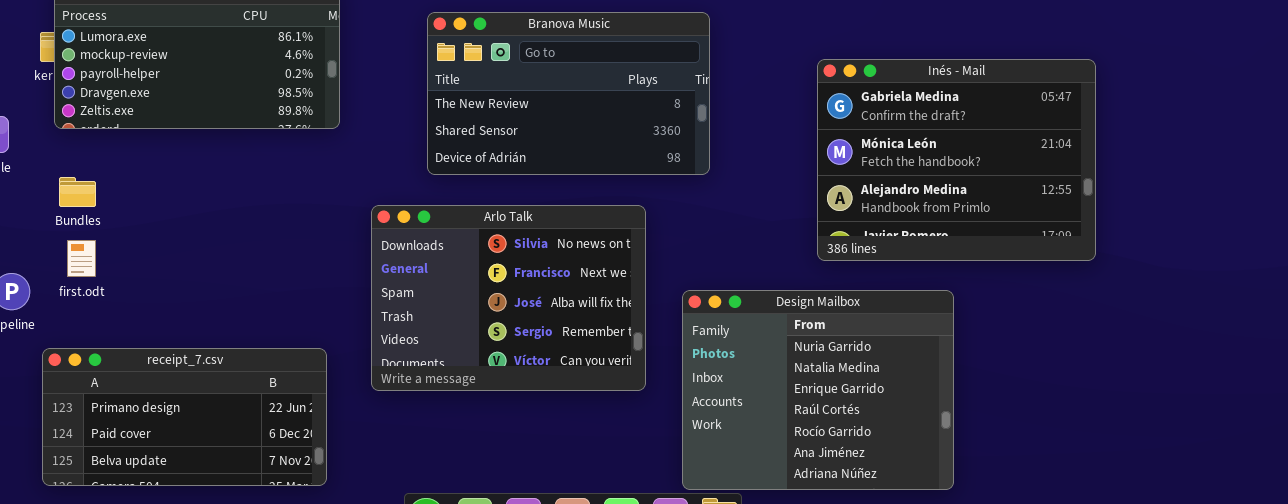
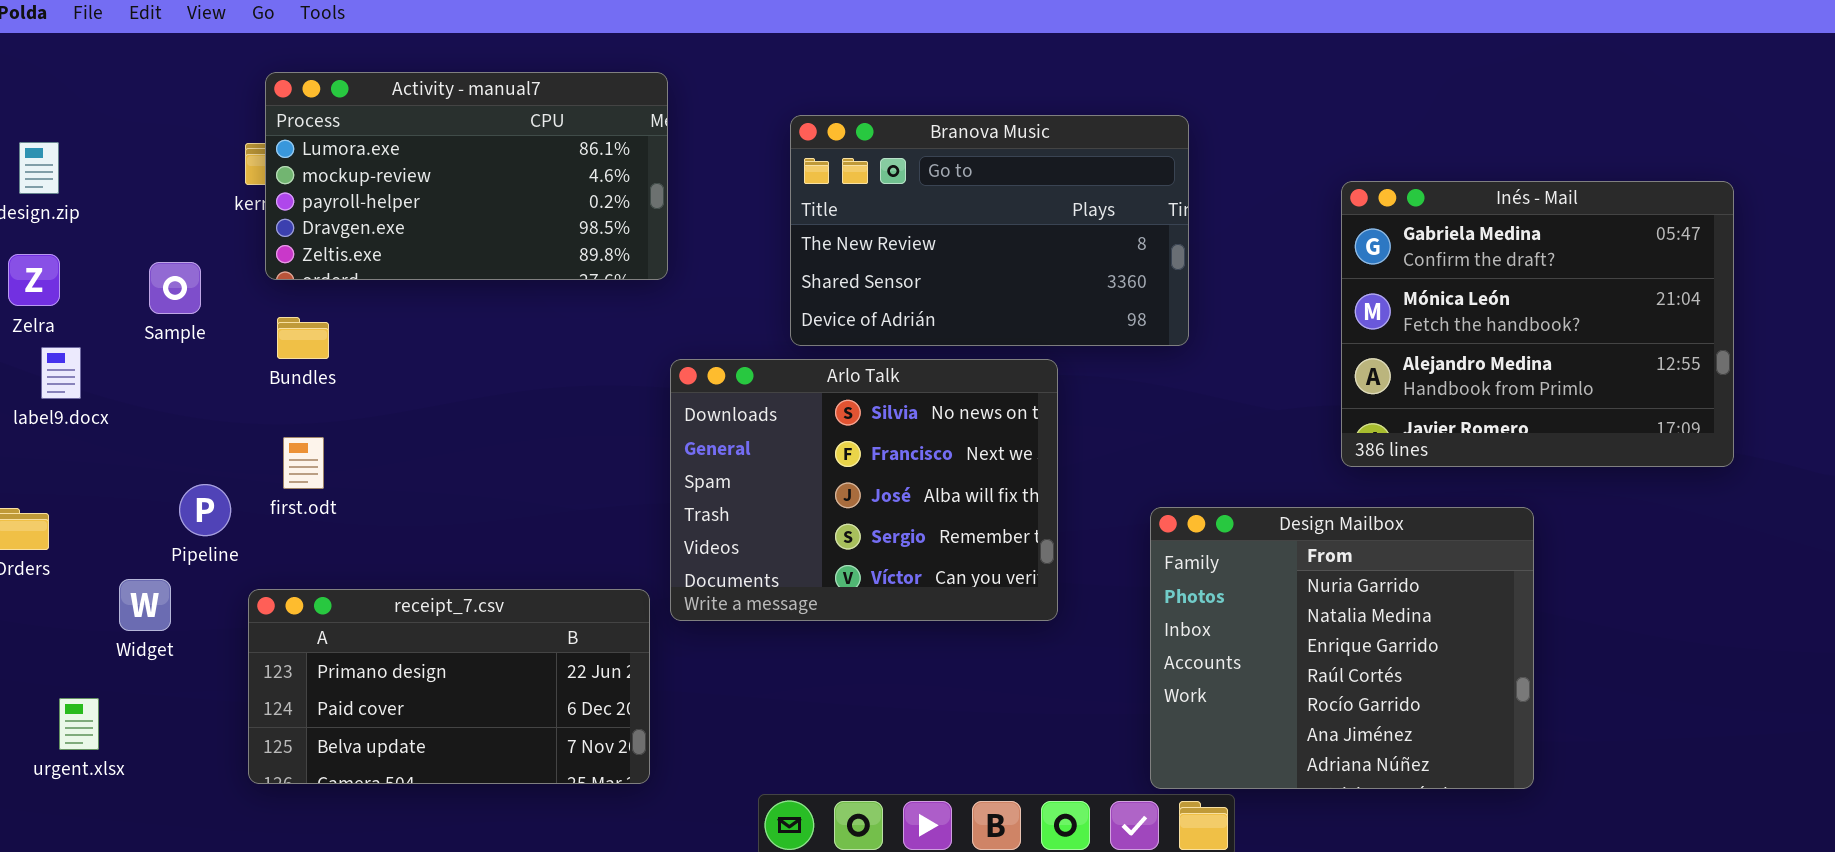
Bundles: [59,177,96,207] -> [277,317,329,359], moved
Arlo Talk: [371,205,646,391] -> [670,359,1058,621], moved

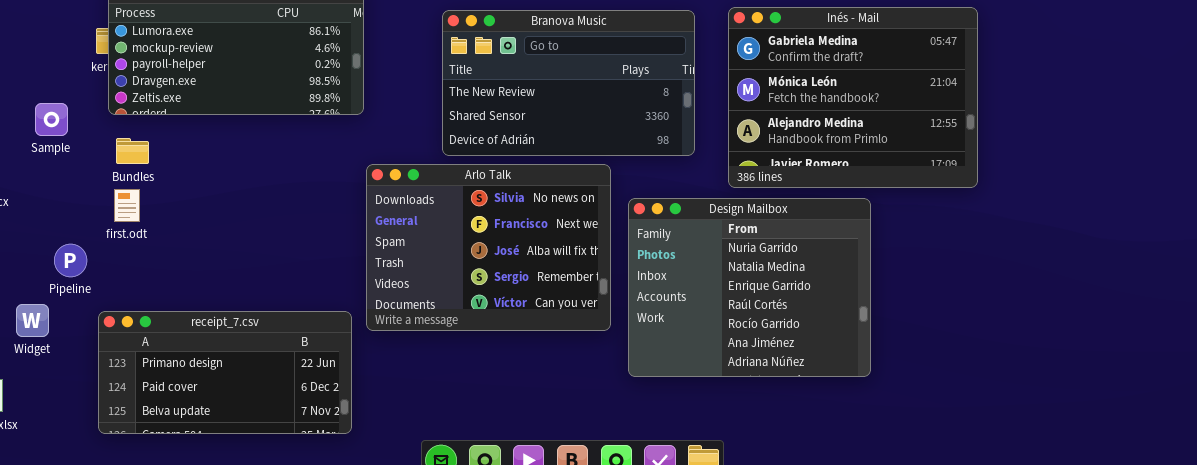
Inés - Mail: [1341,181,1734,467] -> [728,7,978,188], moved
first.odt: [283,437,324,489] -> [114,189,140,222], moved
Design Mailbox: [1150,507,1534,789] -> [628,198,871,377], moved

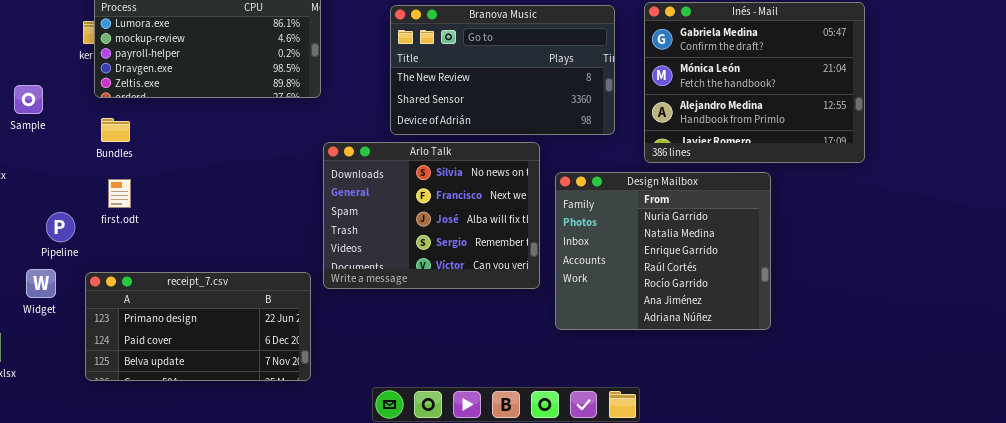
Sample: [35,103,68,136] -> [14,85,43,114], moved
first.odt: [114,189,140,222] -> [108,179,131,208], moved
Widget: [16,304,49,337] -> [26,269,56,298], moved

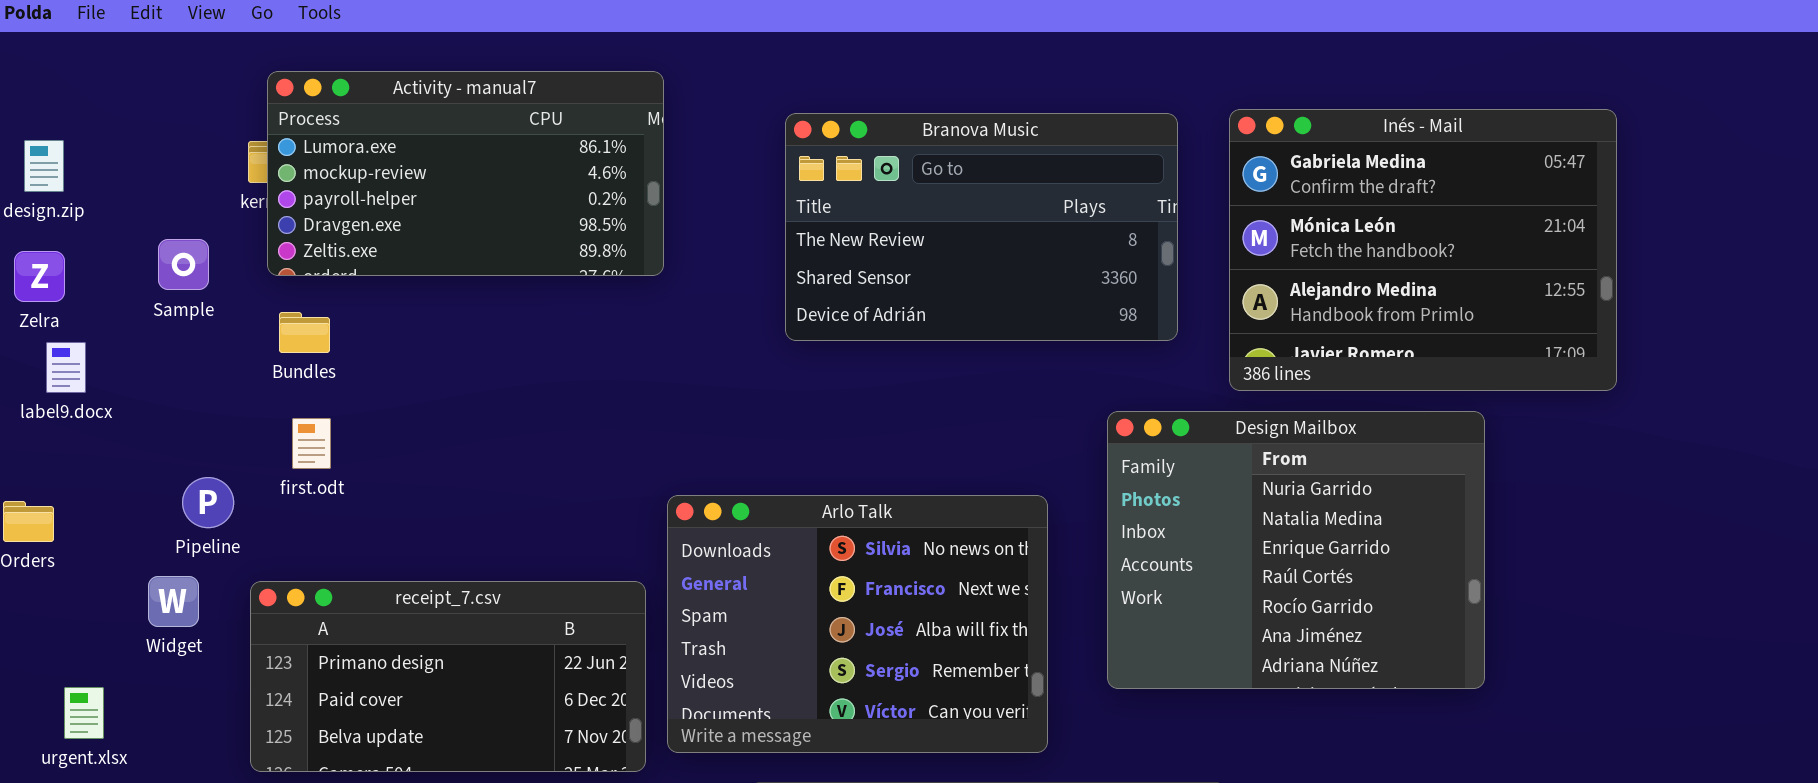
Sample: [14,85,43,114] -> [158,239,209,290], moved
Arlo Talk: [323,142,540,289] -> [667,495,1048,753], moved
Design Mailbox: [555,172,771,330] -> [1107,411,1485,689], moved

